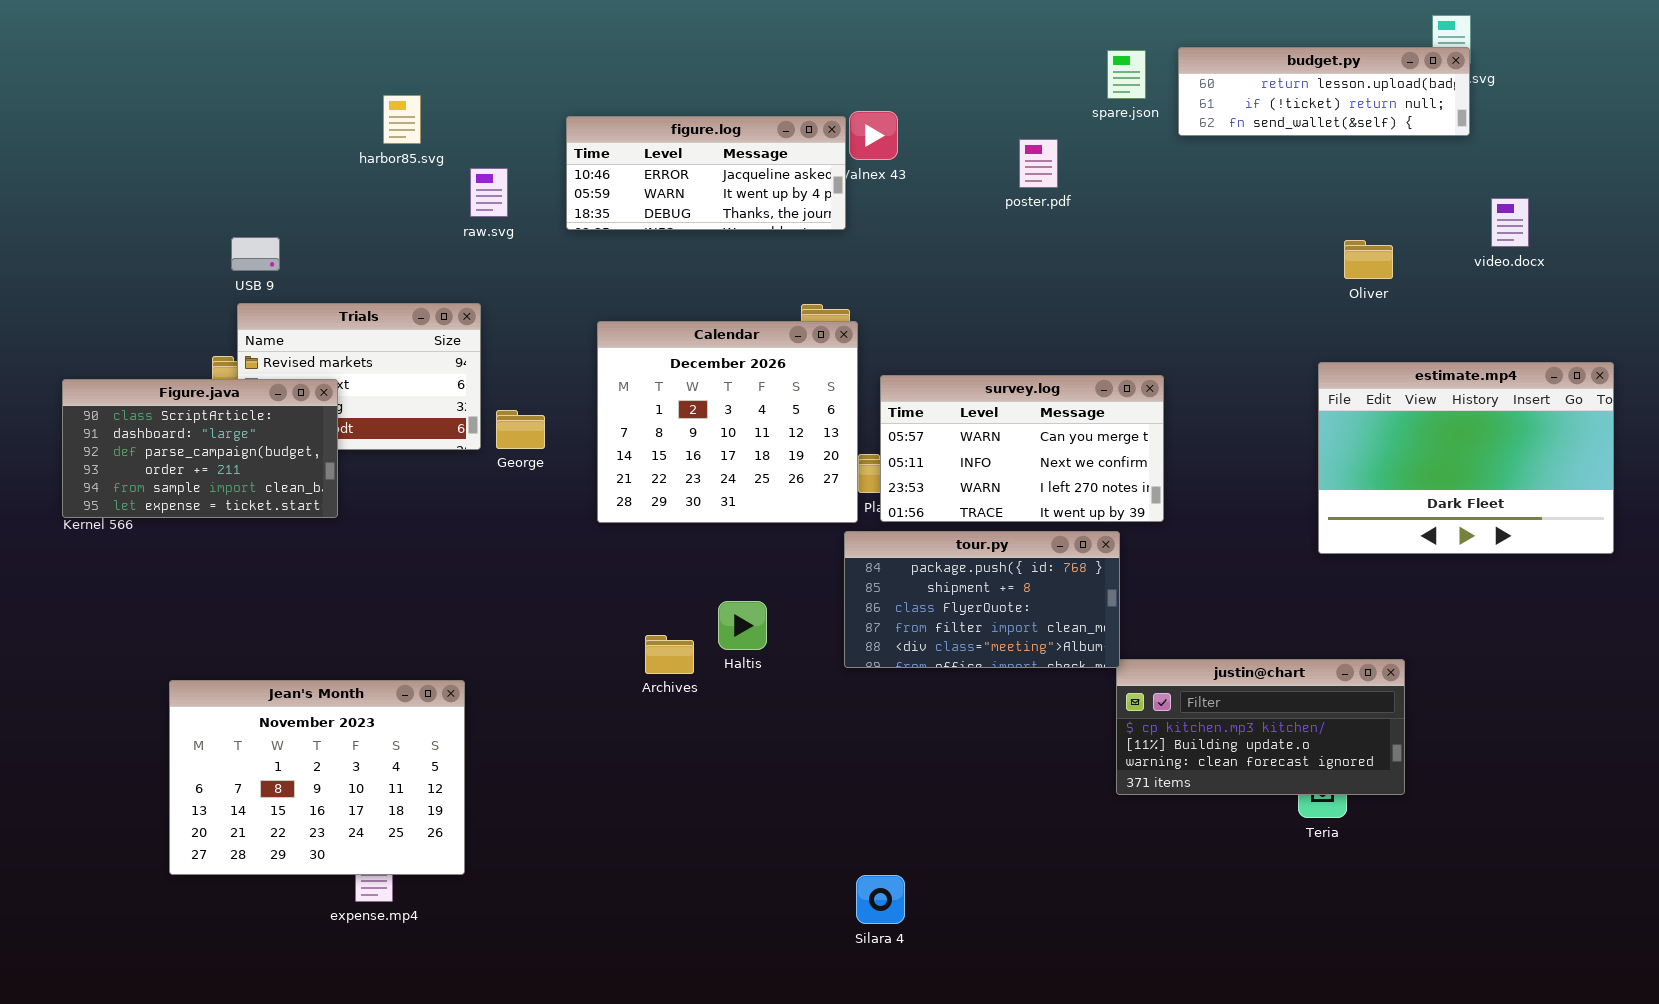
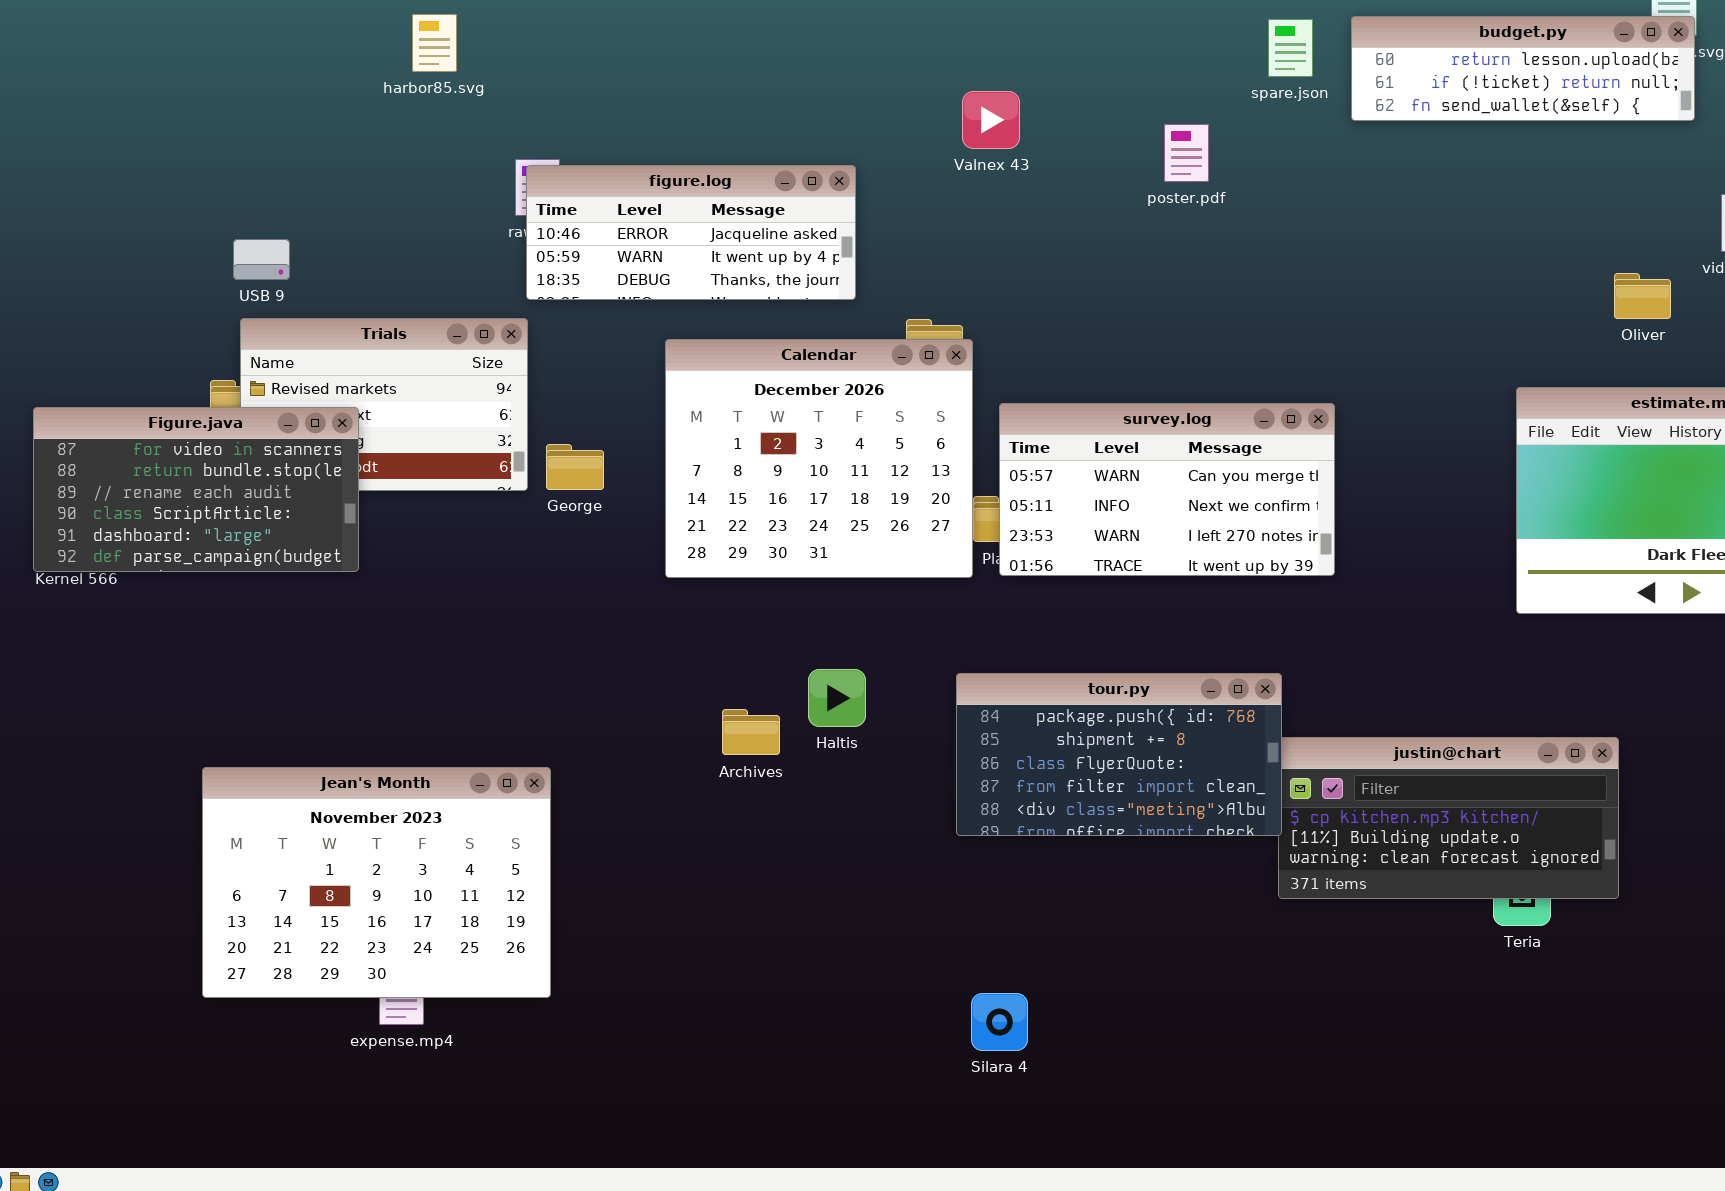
harbor85.svg: [383,95,421,144] -> [412,14,457,72], moved
figure.log: [566,116,846,230] -> [526,165,856,300], moved
Oliver: [1344,240,1393,279] -> [1614,273,1671,319], moved
Figure.java: [62,379,338,518] -> [33,407,359,572], scrolled up 3 rows
tour.py: [844,531,1120,668] -> [956,673,1282,836], moved
Jean's Month: [169,680,465,875] -> [202,767,551,998], moved

